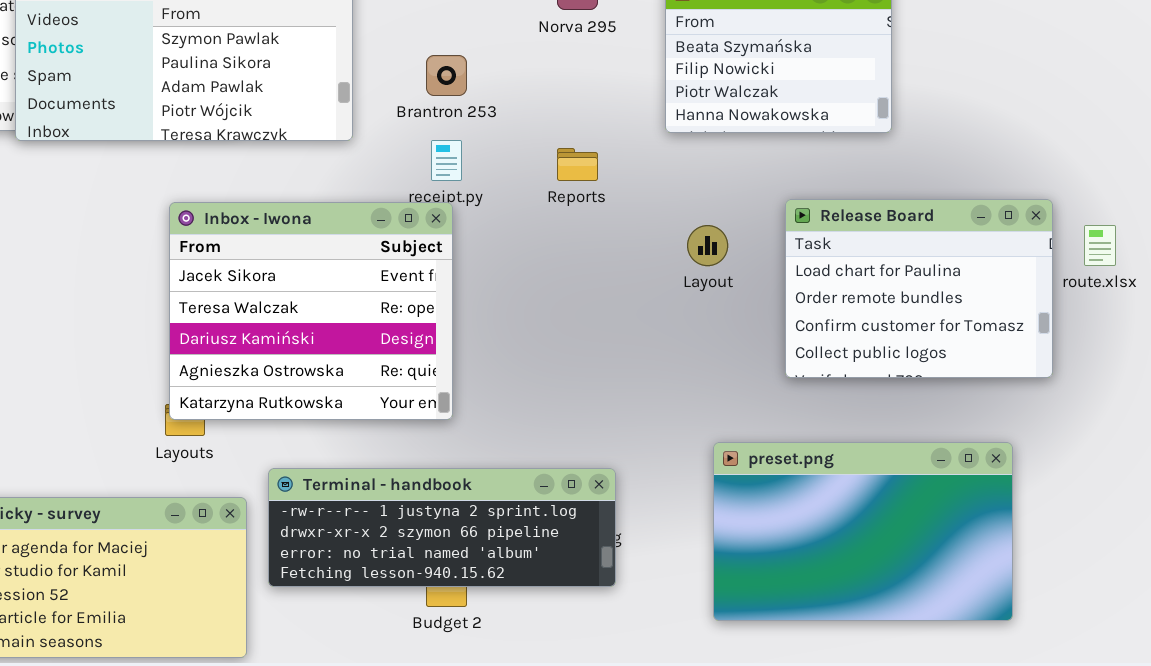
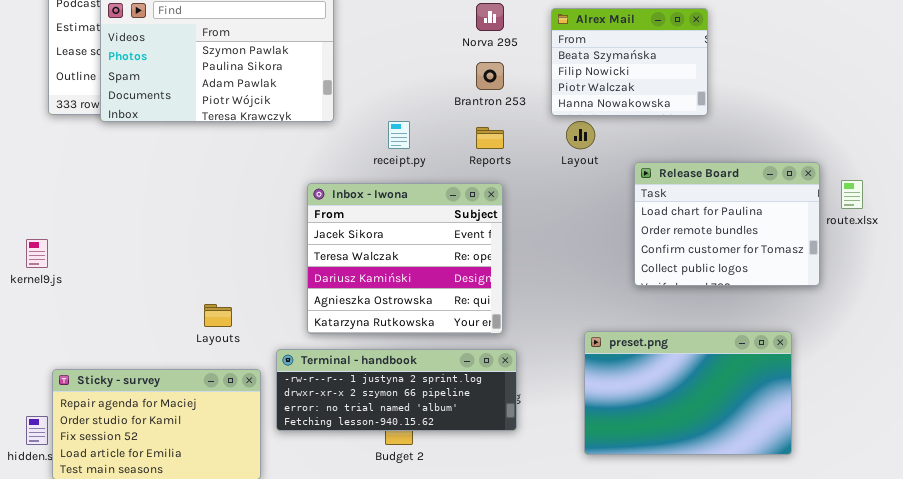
Brantron 253: [426,55,467,96] -> [476,62,504,90], moved
Inbox - Iwona: [169,202,453,420] -> [307,183,503,334], moved
Layout: [687,225,728,266] -> [566,121,595,149], moved

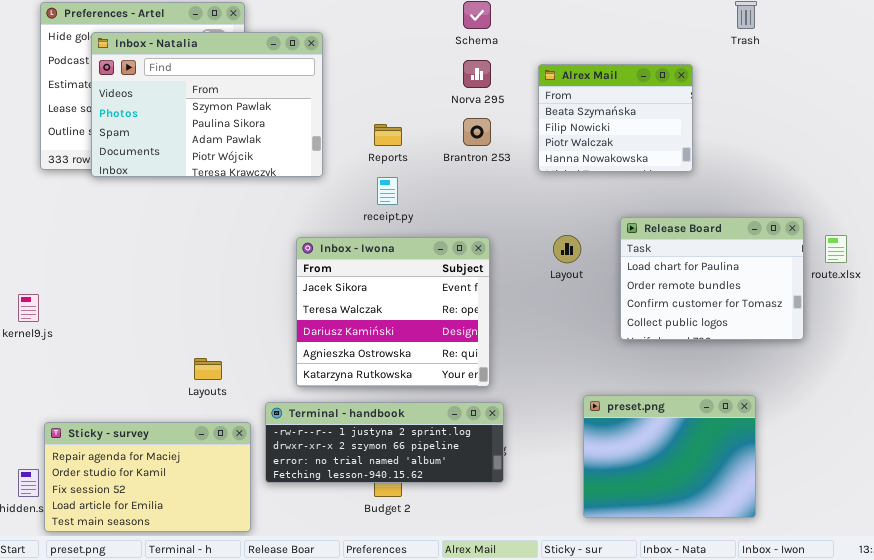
Layout: [566,121,595,149] -> [553,235,581,263], moved
Reports: [476,127,504,149] -> [374,124,402,146], moved
preset.png: [584,331,792,455] -> [583,395,756,518], moved, resized

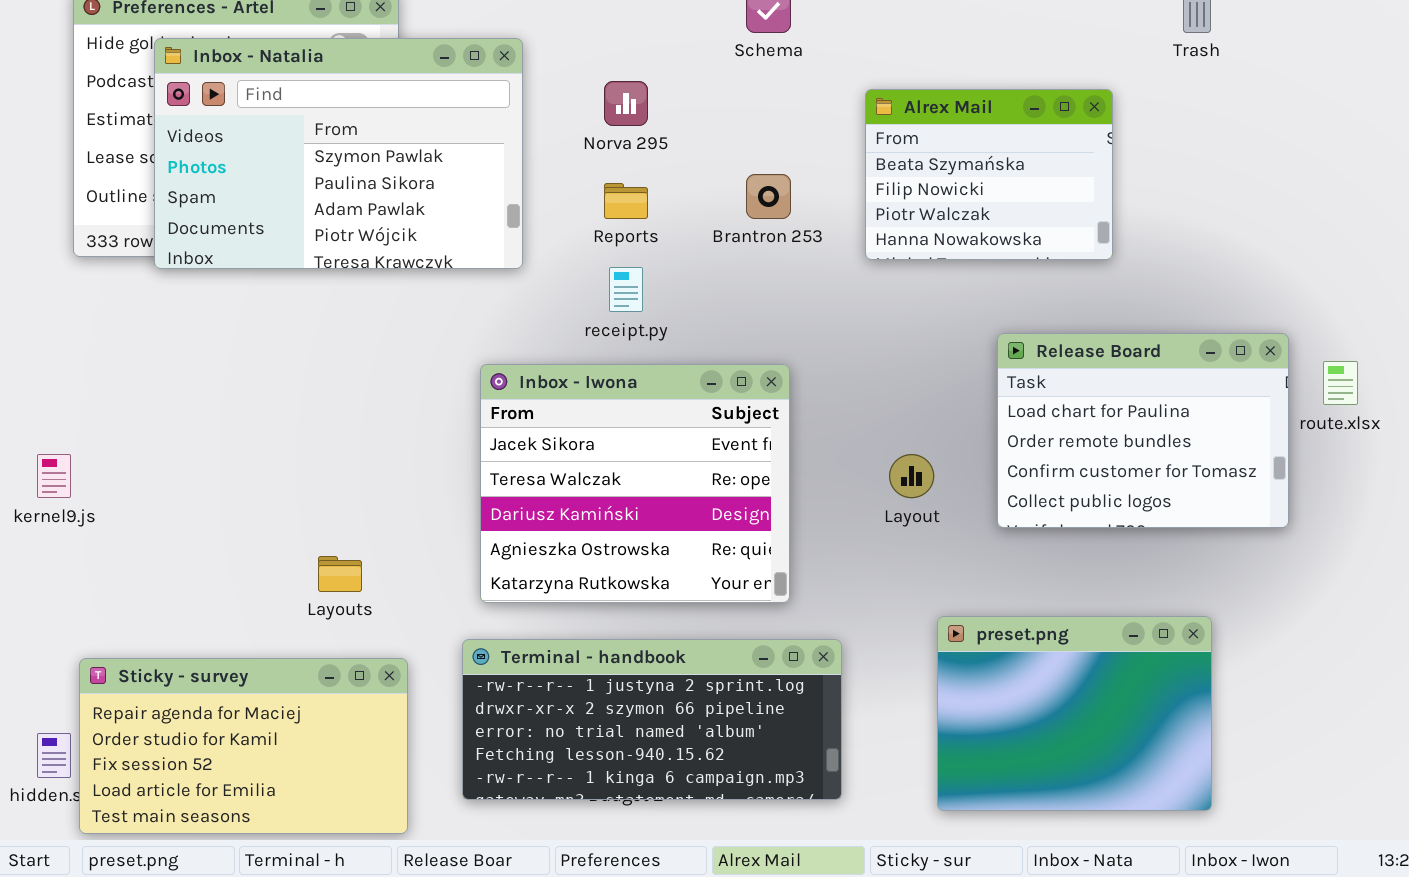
Norva 295: [463,60,491,88] -> [604,81,648,126], moved
Layout: [553,235,581,263] -> [889,454,934,498], moved
Terminal - handbook: [265,402,504,483] -> [462,639,842,800], moved, resized

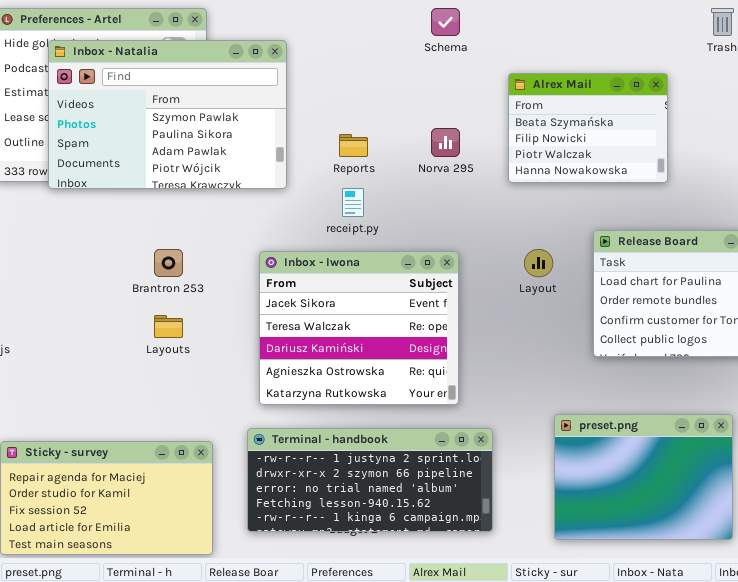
Norva 295: [604,81,648,126] -> [431,128,460,157], moved
Brantron 253: [746,174,791,219] -> [154,249,183,277], moved
Layout: [889,454,934,498] -> [524,249,553,277], moved
Layouts: [318,556,362,592] -> [154,315,183,338], moved

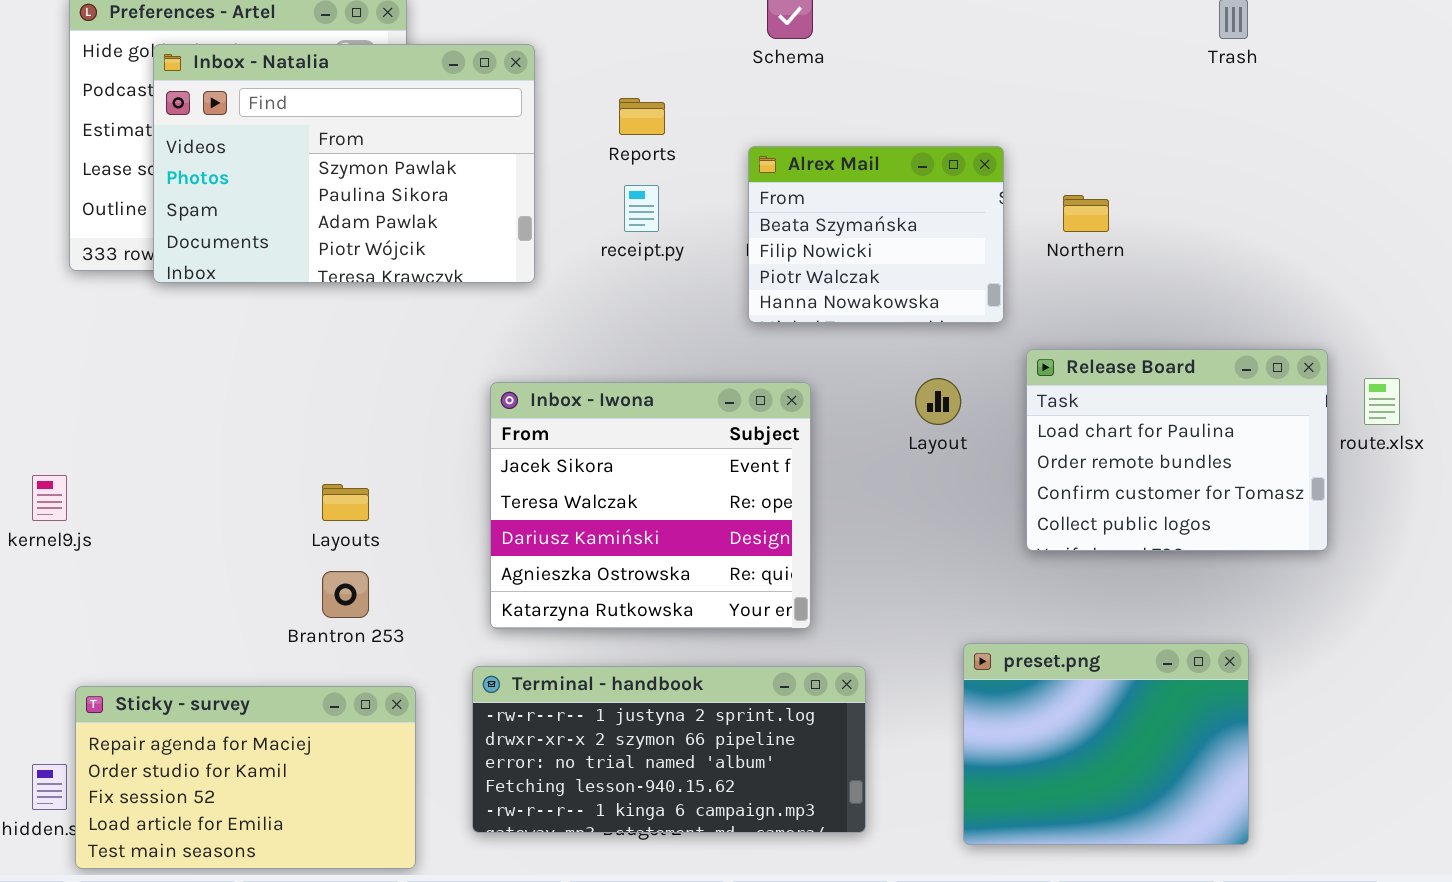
Alrex Mail: [508,73,668,183] -> [748,146,1004,323], moved
Reports: [339,134,368,157] -> [619,98,665,135], moved
receipt.py: [342,188,364,217] -> [624,185,659,232], moved
Brantron 253: [154,249,183,277] -> [322,571,369,618], moved

